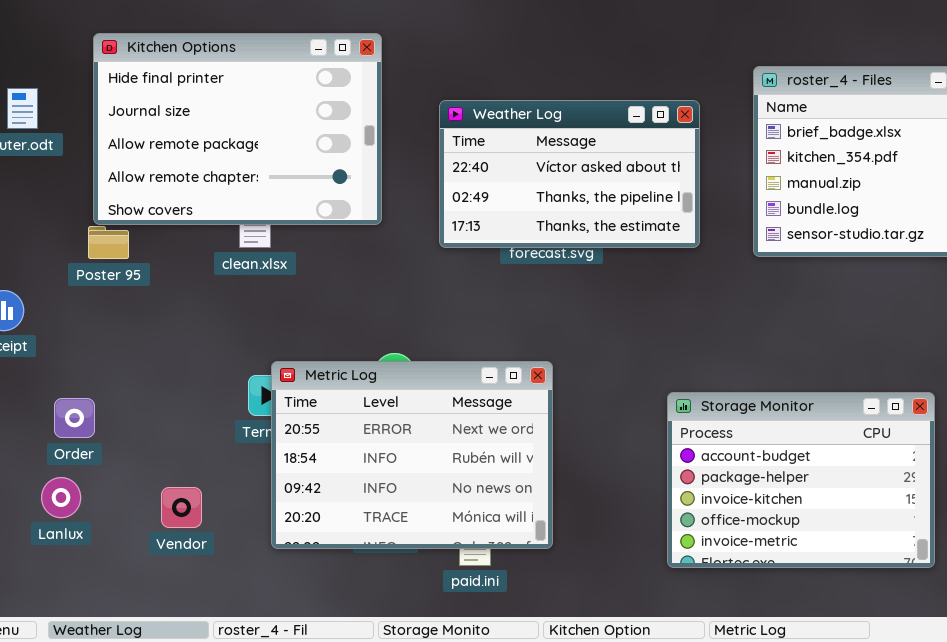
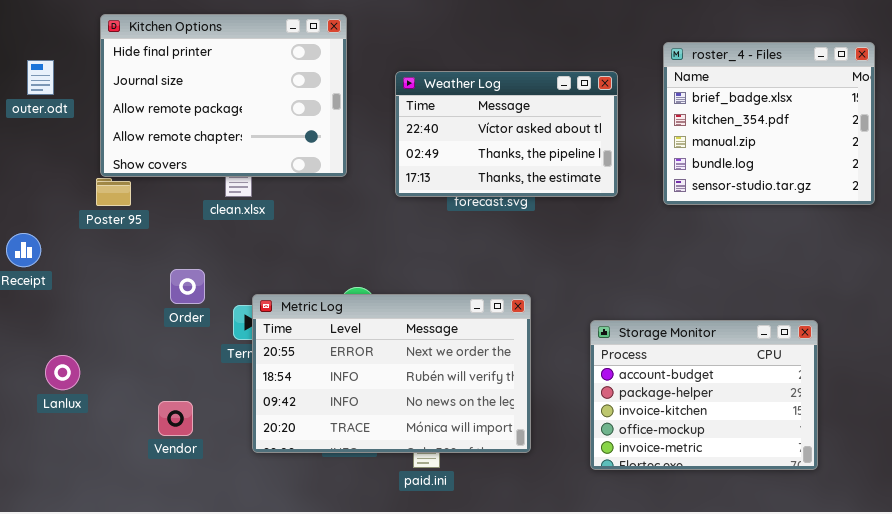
Metric Log: [271,361,553,549] -> [252,294,531,453], resized
Order: [54,398,95,438] -> [170,269,205,304], moved
Lanlux: [41,477,81,518] -> [45,355,80,390], moved

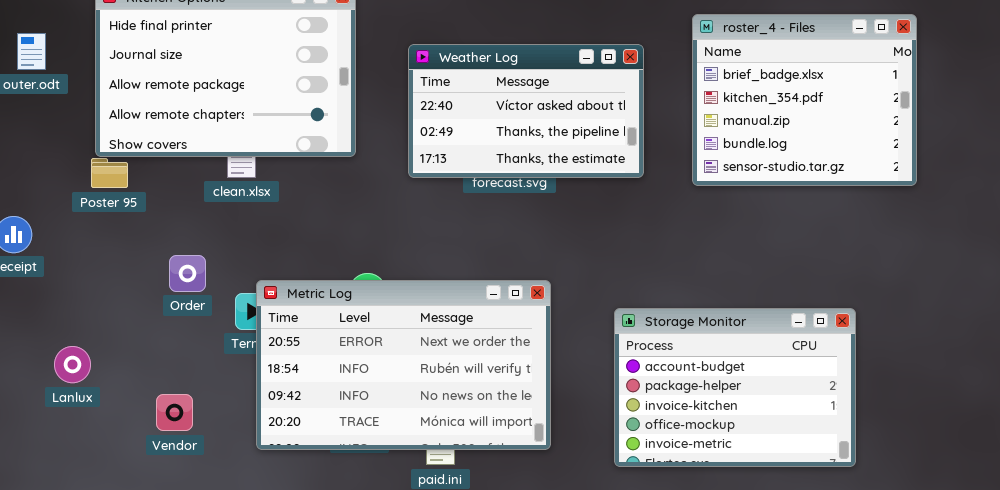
Lanlux: [45,355,80,390] -> [54,346,91,383], moved

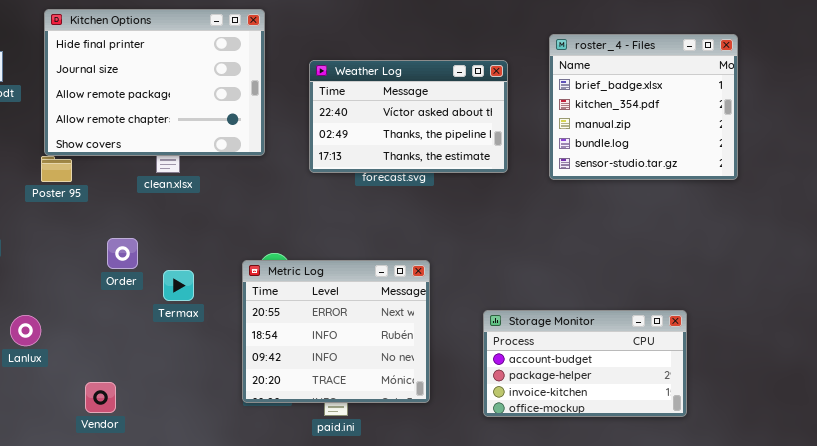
Metric Log: [256,280,551,450] -> [242,260,430,403], resized
Storage Monitor: [614,308,856,467] -> [483,310,687,417], resized
Vendor: [156,394,193,431] -> [85,382,116,413], moved

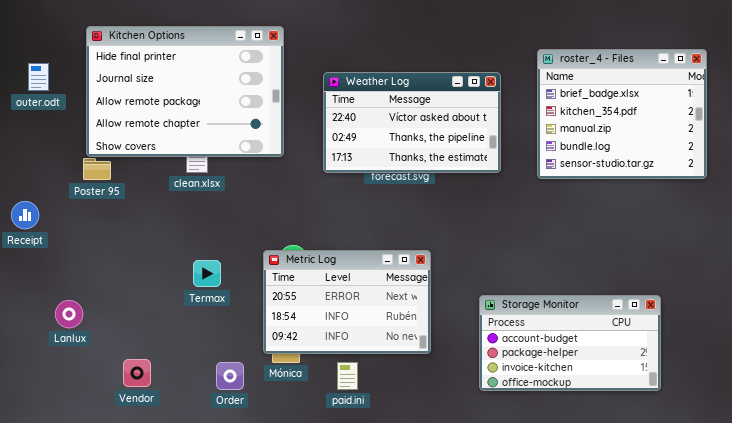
Order: [107,238,138,269] -> [216,362,244,390], moved
Metric Log: [242,260,430,403] -> [263,250,431,354], resized

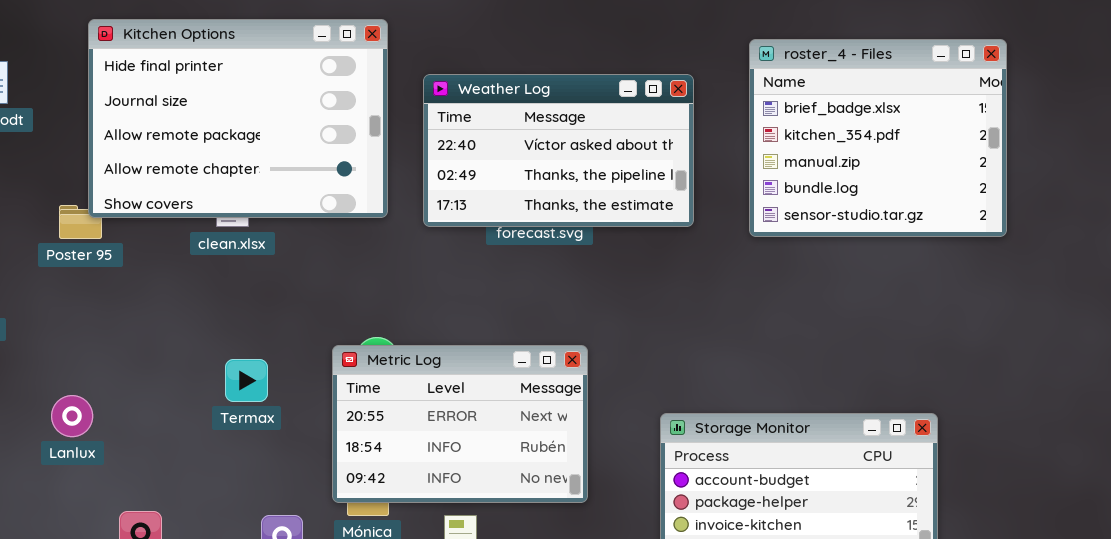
Kitchen Options: [86,26,284,157] -> [88,19,388,218], moved
Lanlux: [55,300,83,328] -> [51,395,93,437], moved

